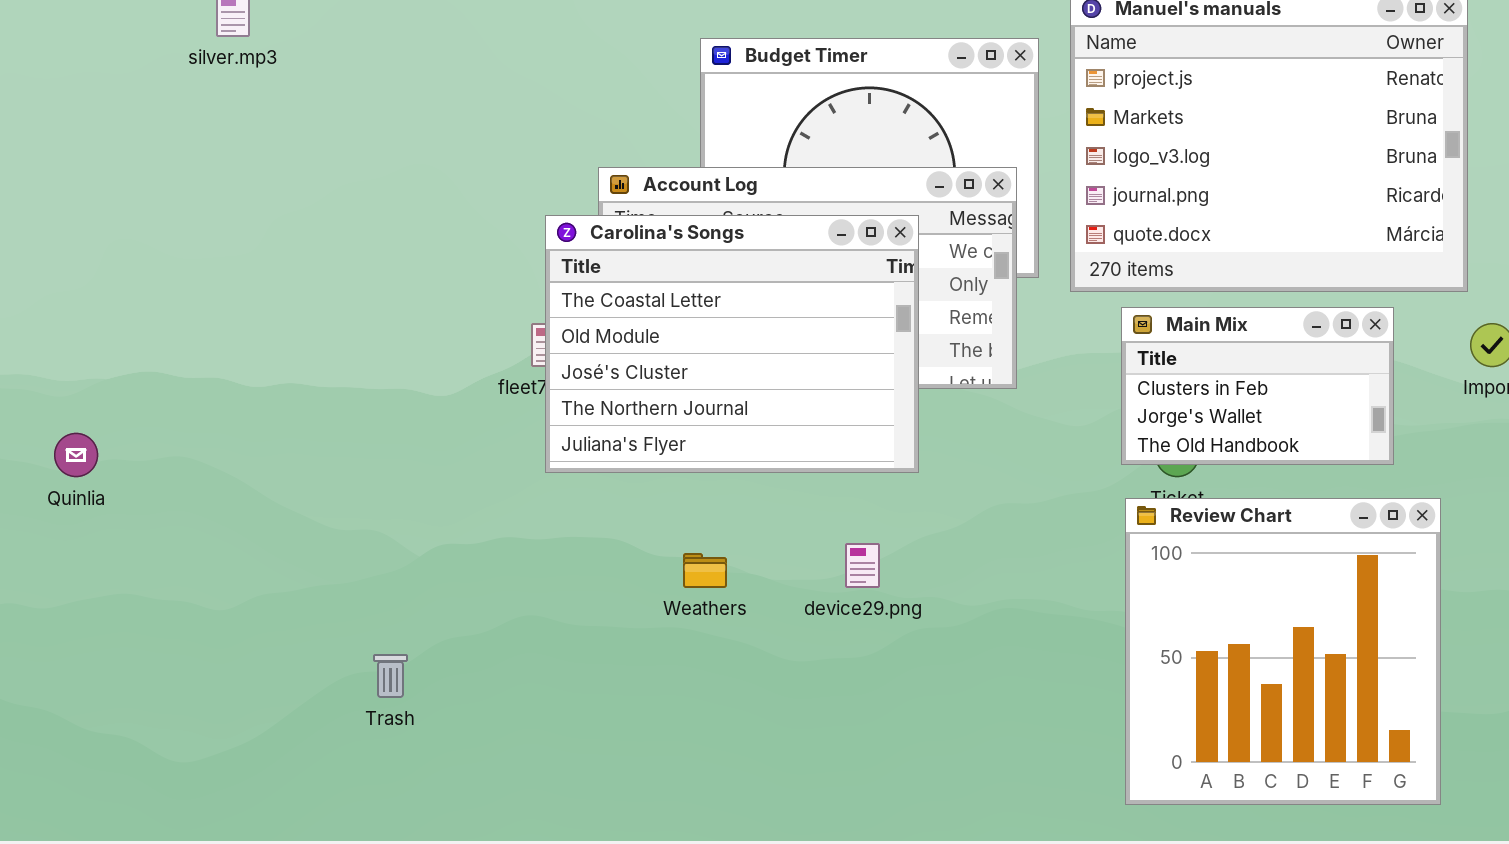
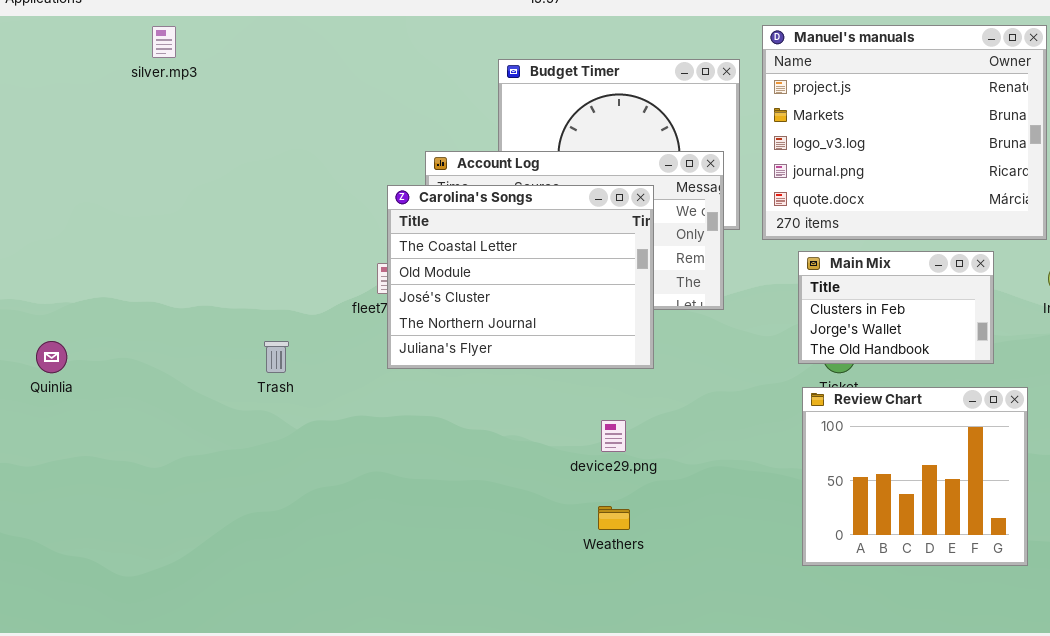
Review Chart: [1125,498,1441,805] -> [802,387,1028,566], resized
Weathers: [683,553,727,588] -> [598,506,630,530], moved
Trash: [373,654,408,698] -> [264,341,289,373], moved

